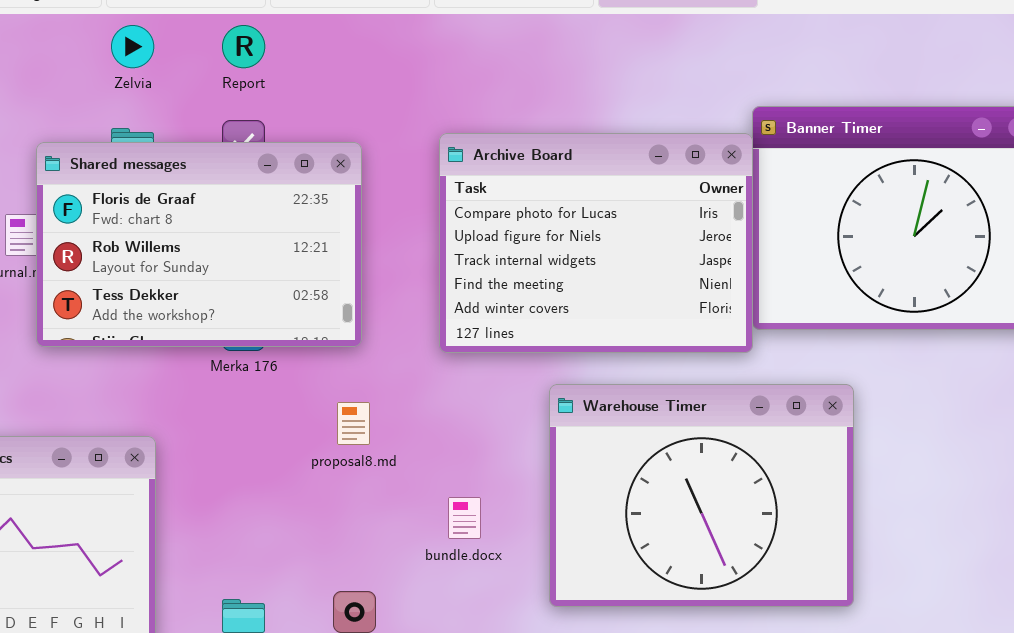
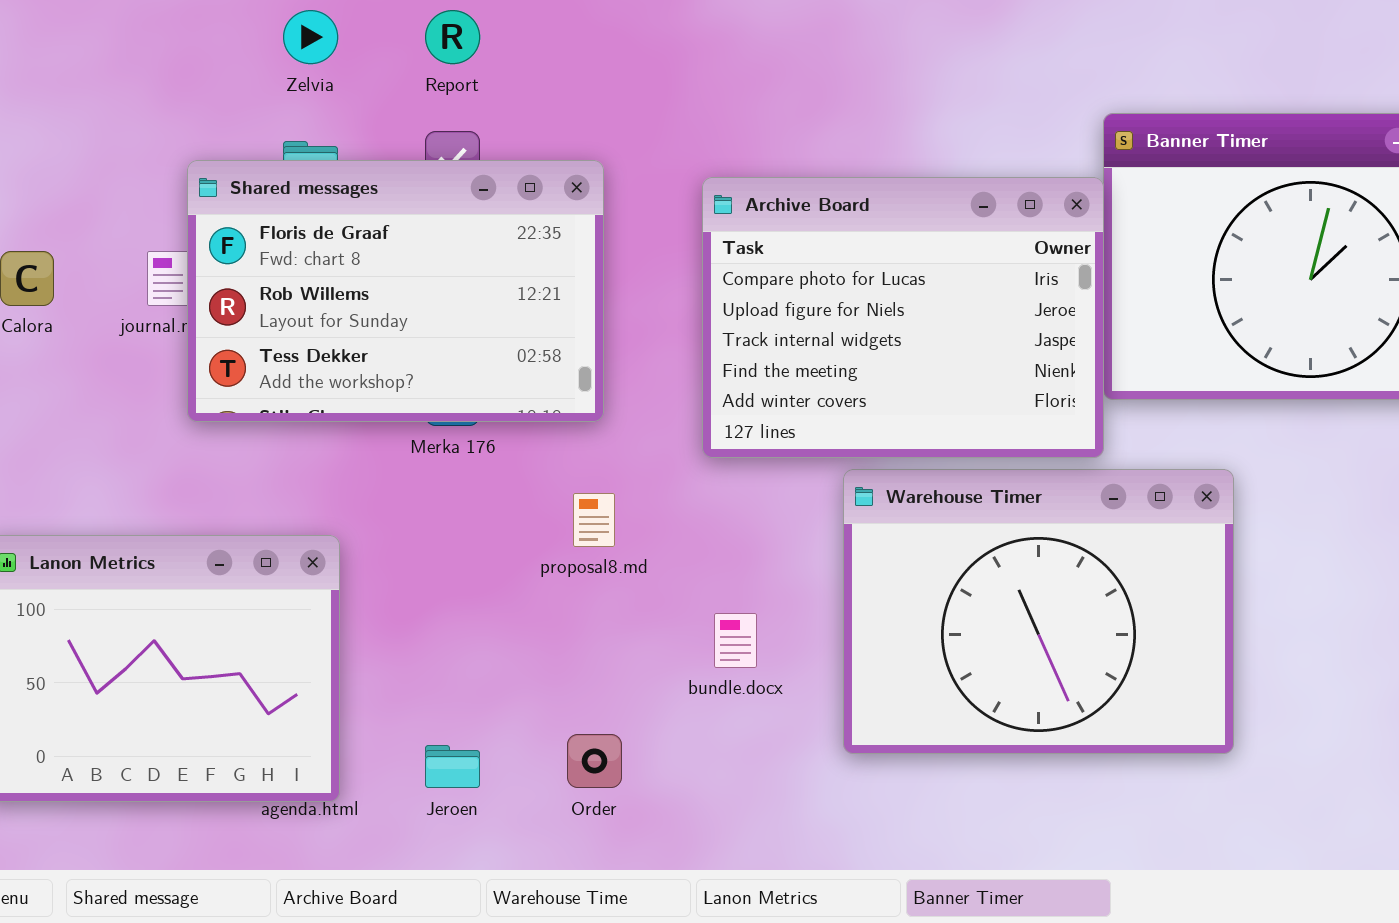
Archive Board: [439,133,753,353] -> [702,177,1104,458], moved

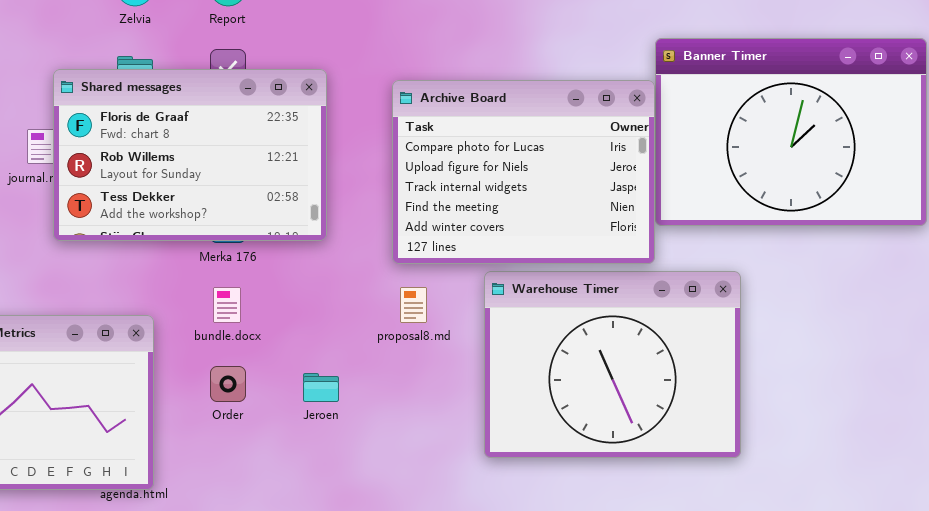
proposal8.md: [573,493,615,547] -> [400,287,427,323], moved
bundle.docx: [714,613,757,668] -> [213,287,241,323], moved
Order: [567,734,622,788] -> [210,366,246,402], moved
Jeroen: [425,745,480,788] -> [303,373,339,402], moved

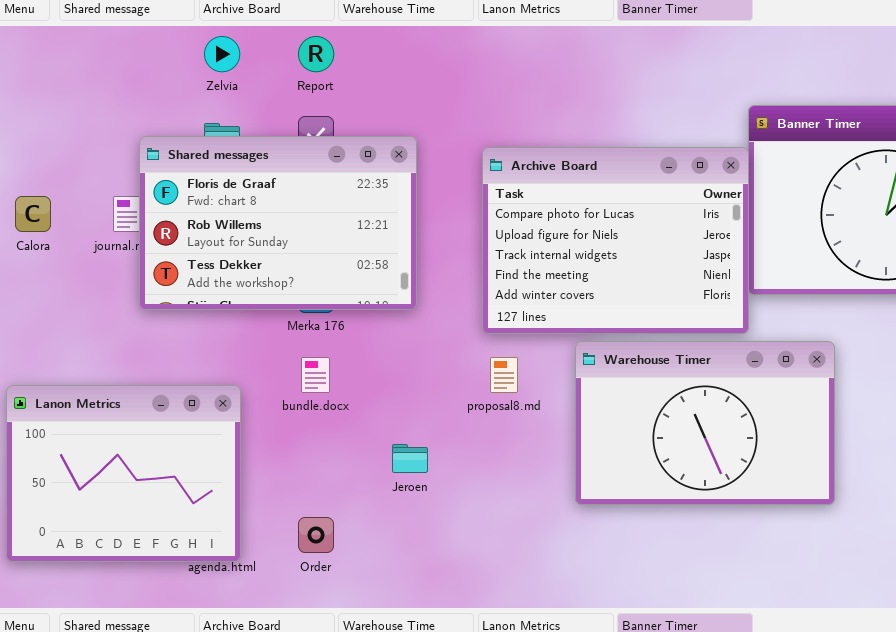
Warehouse Timer: [484,271,741,458] -> [575,341,835,505], resized
Order: [210,366,246,402] -> [298,517,334,553], moved

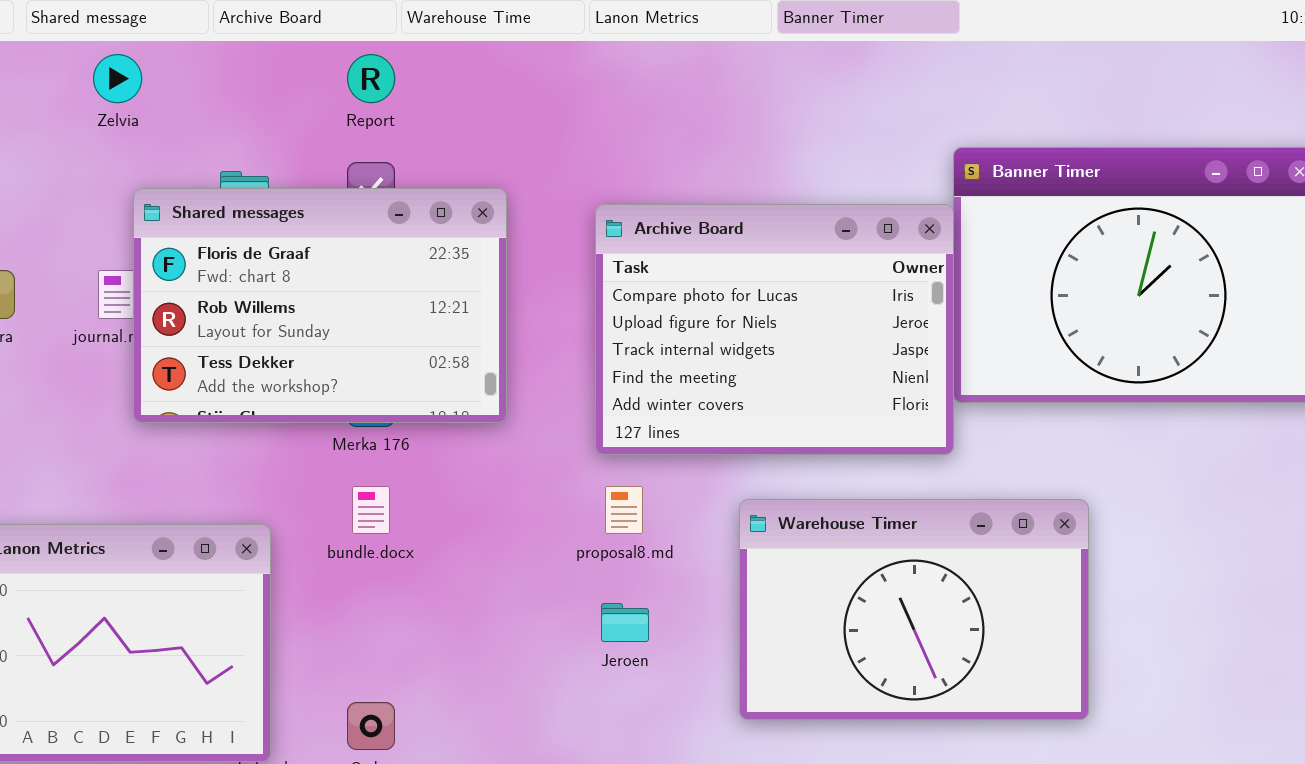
Zelvia: [204,36,240,72] -> [93,54,142,103], moved
Warehouse Timer: [575,341,835,505] -> [739,499,1089,720], moved
Jeroen: [392,444,428,473] -> [601,603,649,642], moved

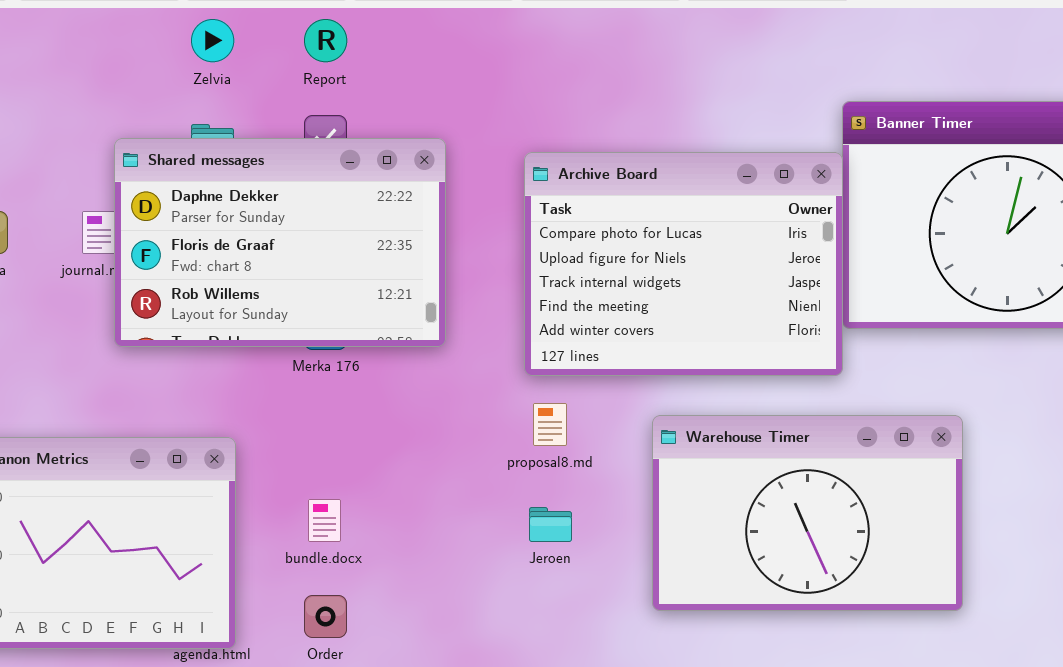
Zelvia: [93,54,142,103] -> [191,19,234,62], moved
Shared messages: [133,188,507,423] -> [114,138,446,347], scrolled up 1 row
bundle.docx: [352,486,390,534] -> [308,499,341,542], moved

